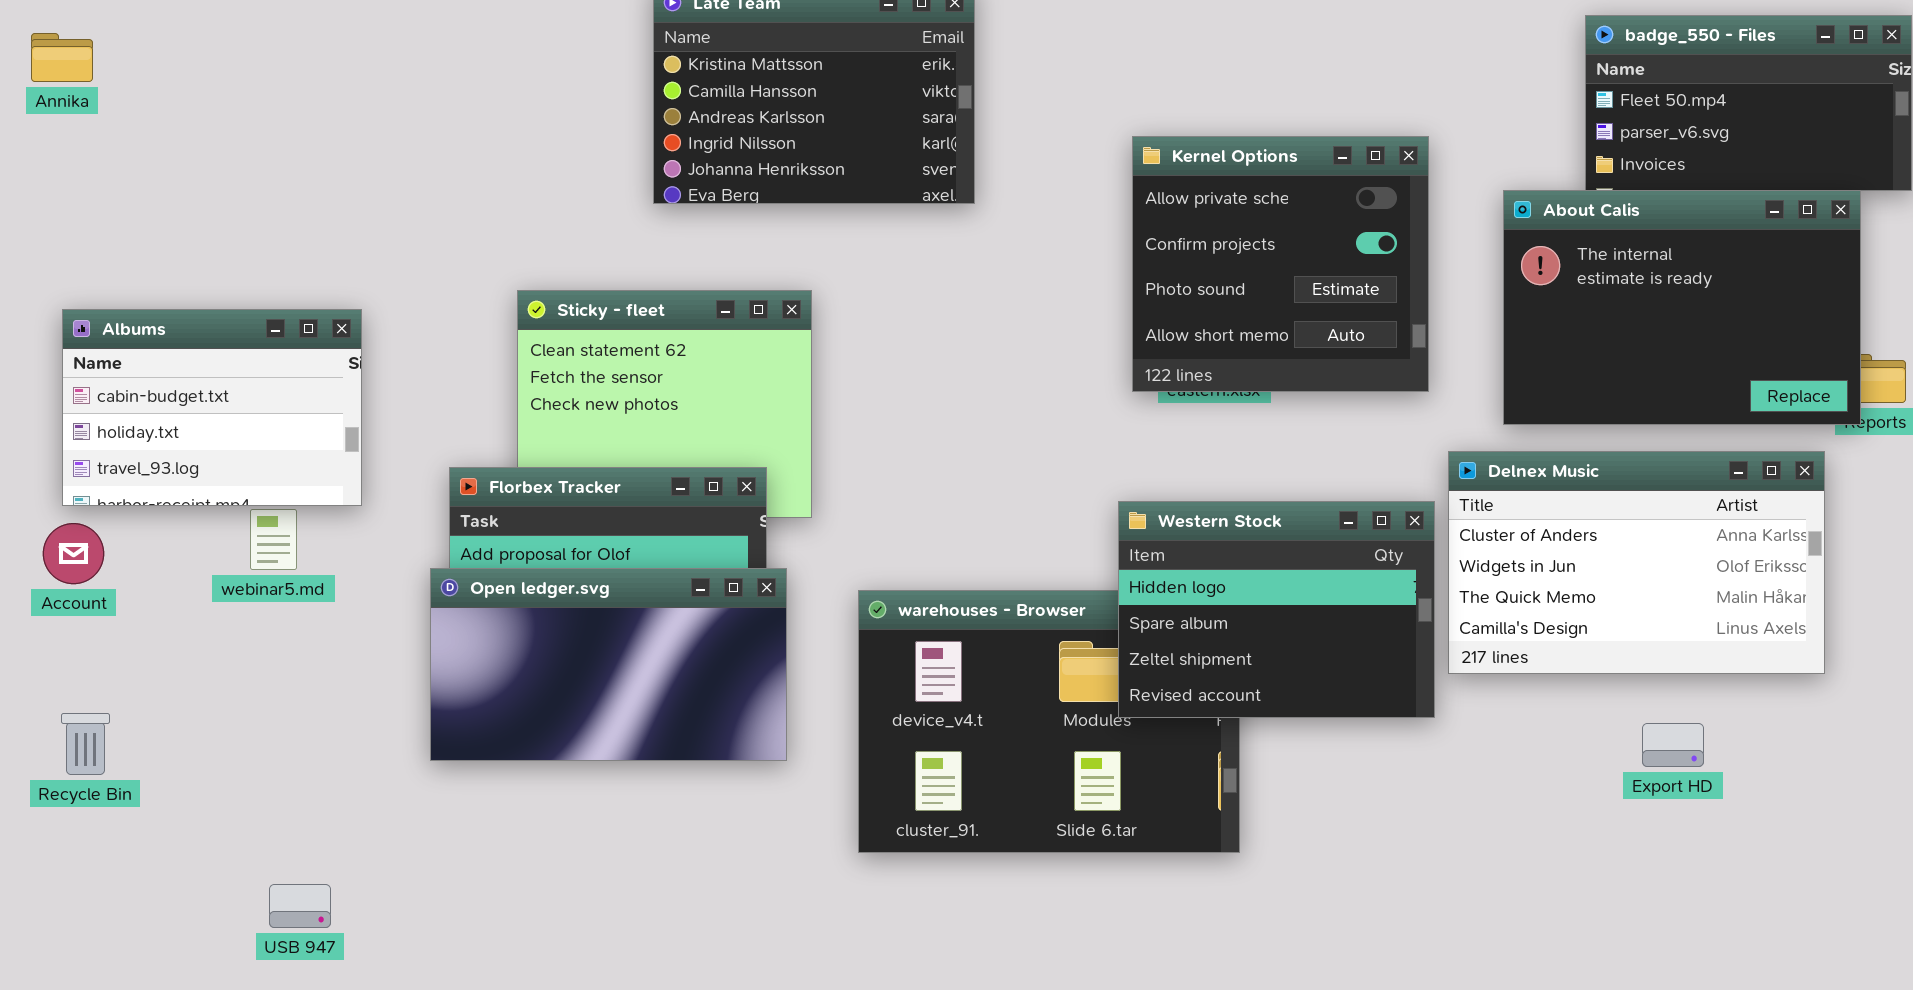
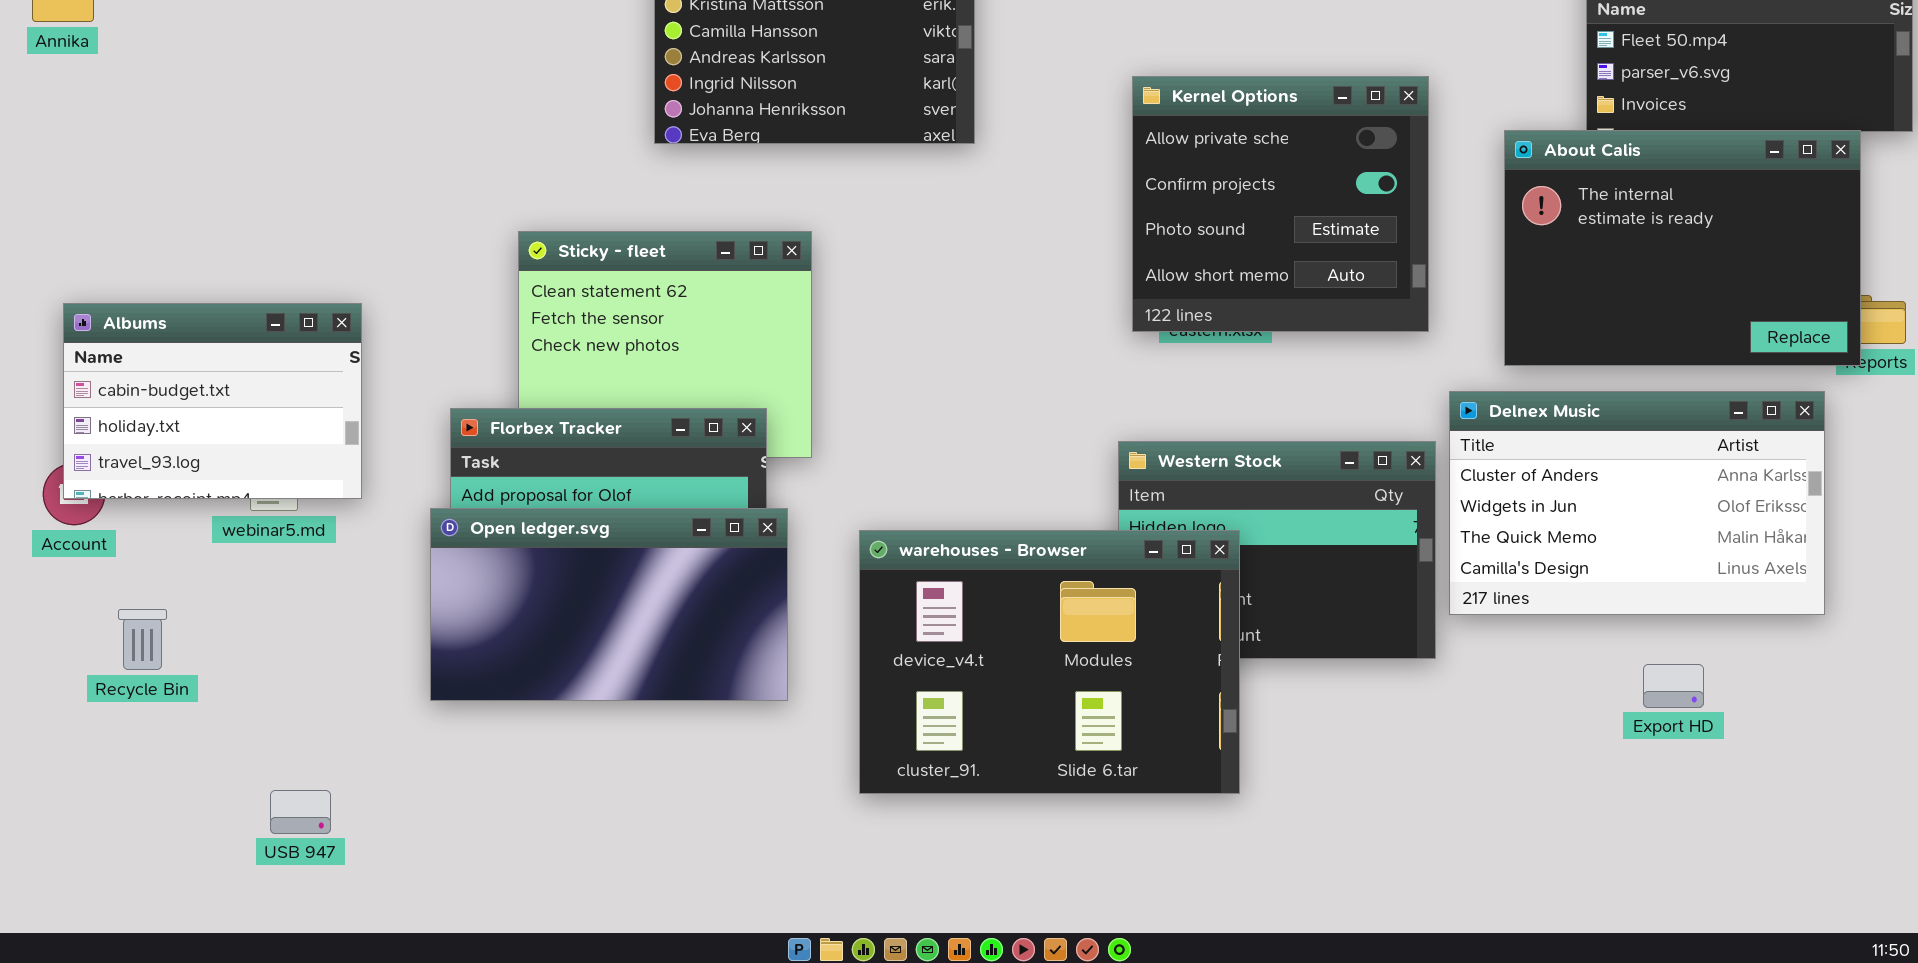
Albums: [62,309,362,506] -> [63,303,362,499], moved
warehouses - Browser: [858,590,1240,853] -> [859,530,1240,794], raised
Recycle Bin: [61,713,110,775] -> [118,609,167,670], moved
USB 947: [269,884,331,928] -> [270,790,331,834], moved

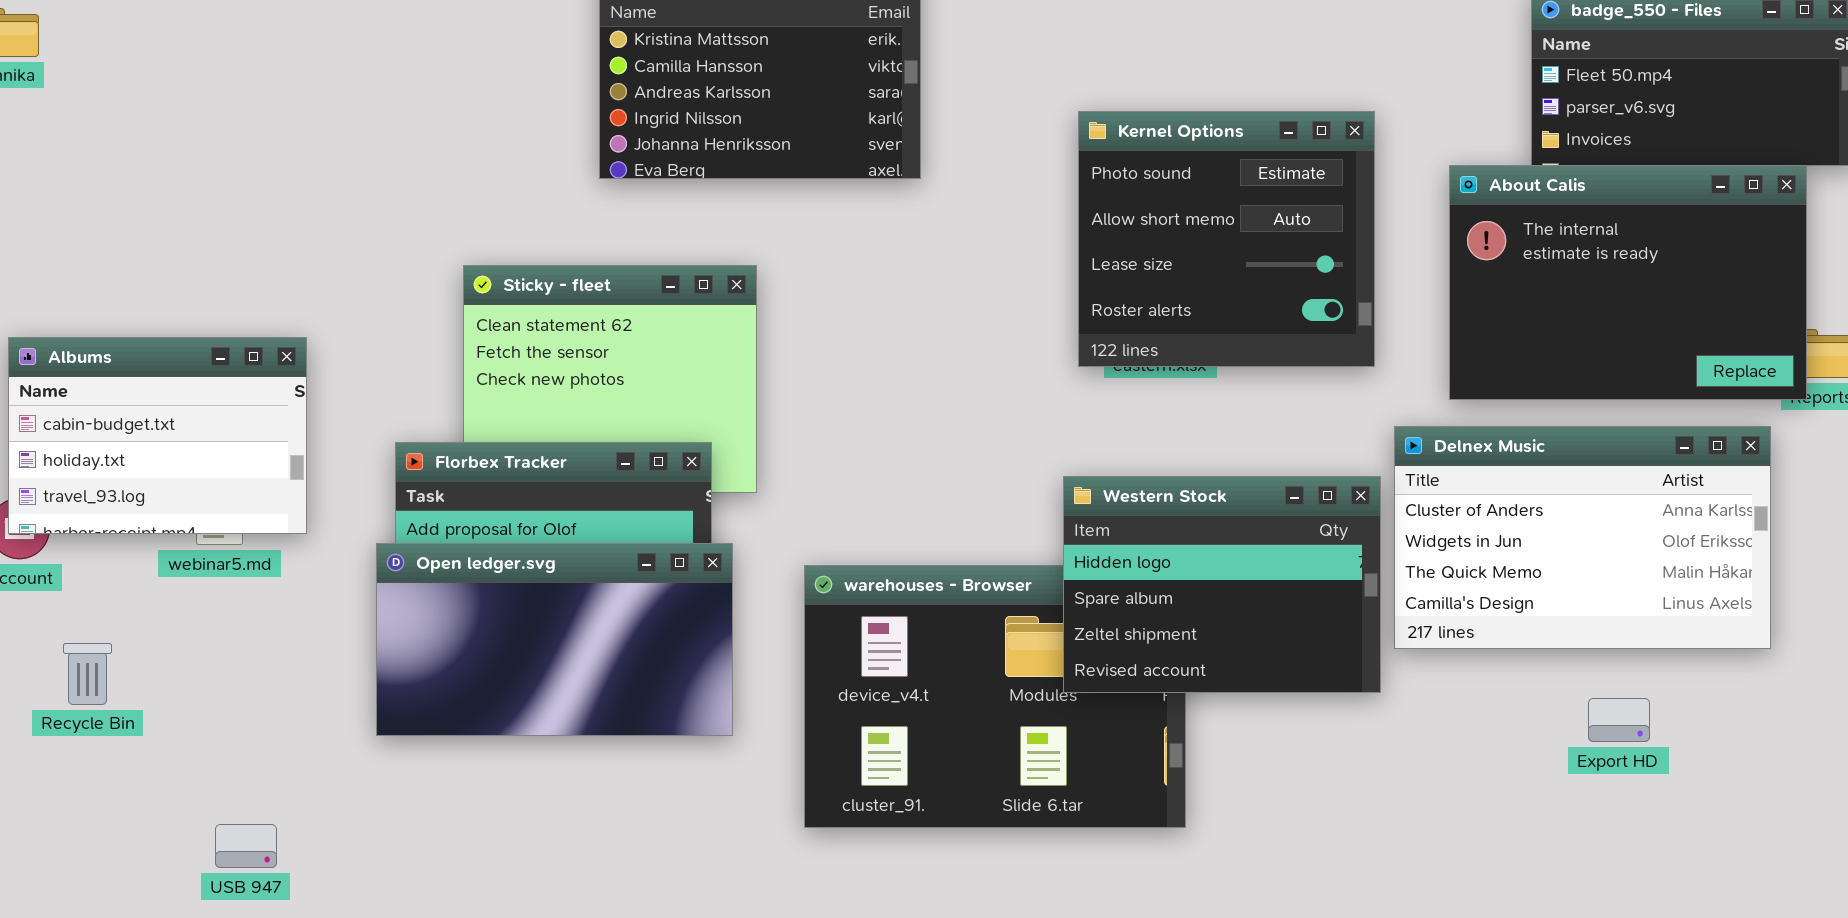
Kernel Options: [1132,76,1429,332] -> [1078,111,1375,367], scrolled down 2 rows
Western Stock: [1118,441,1436,659] -> [1063,476,1381,693], raised

